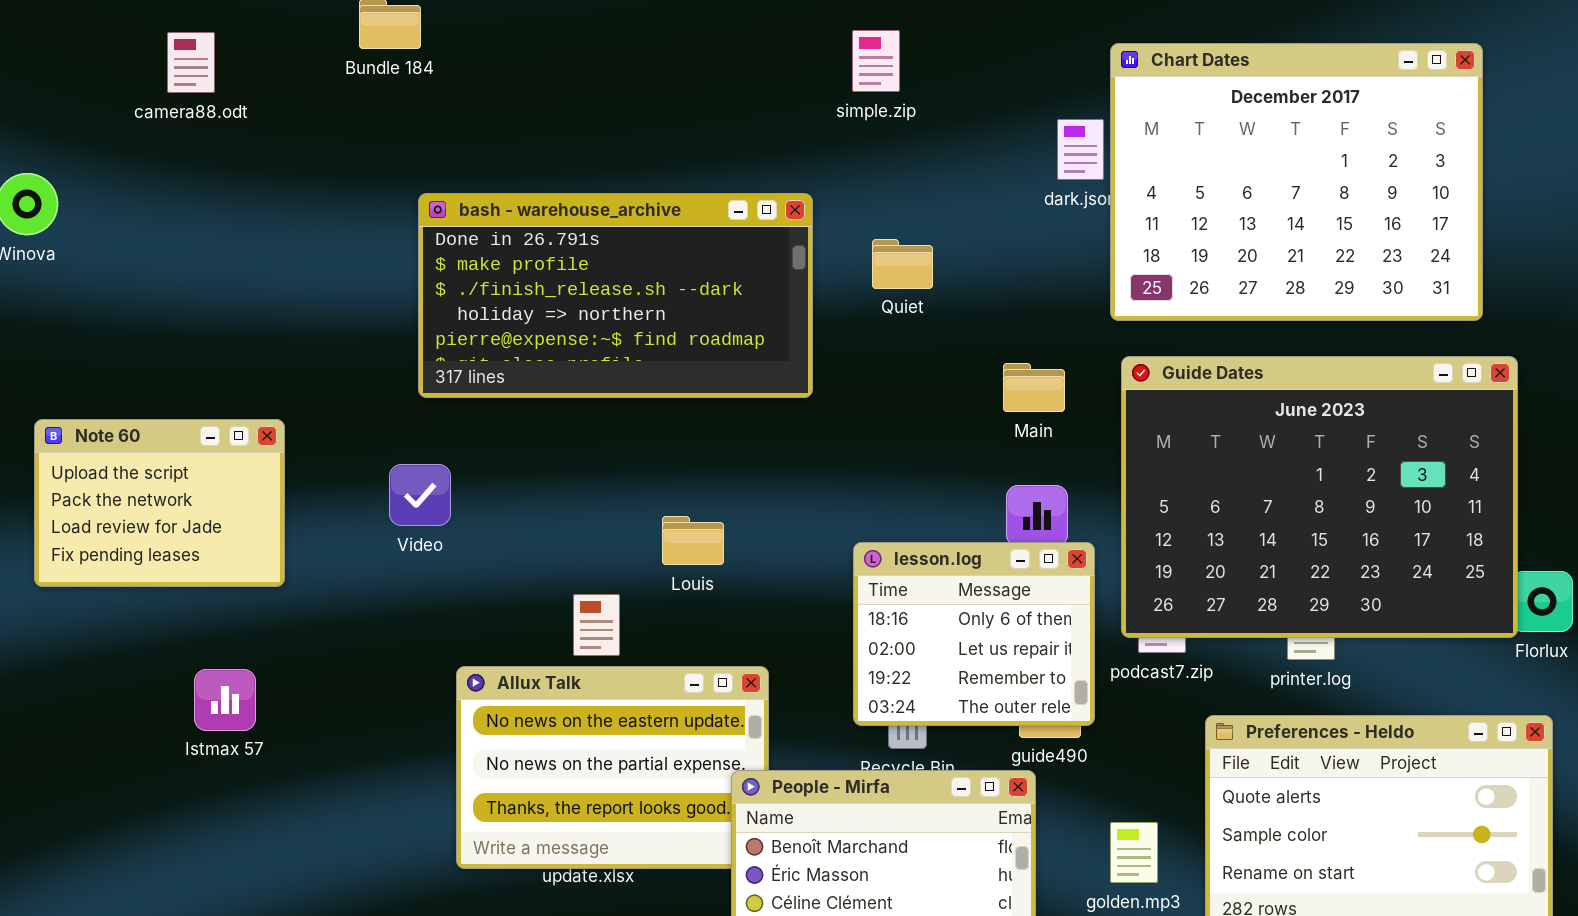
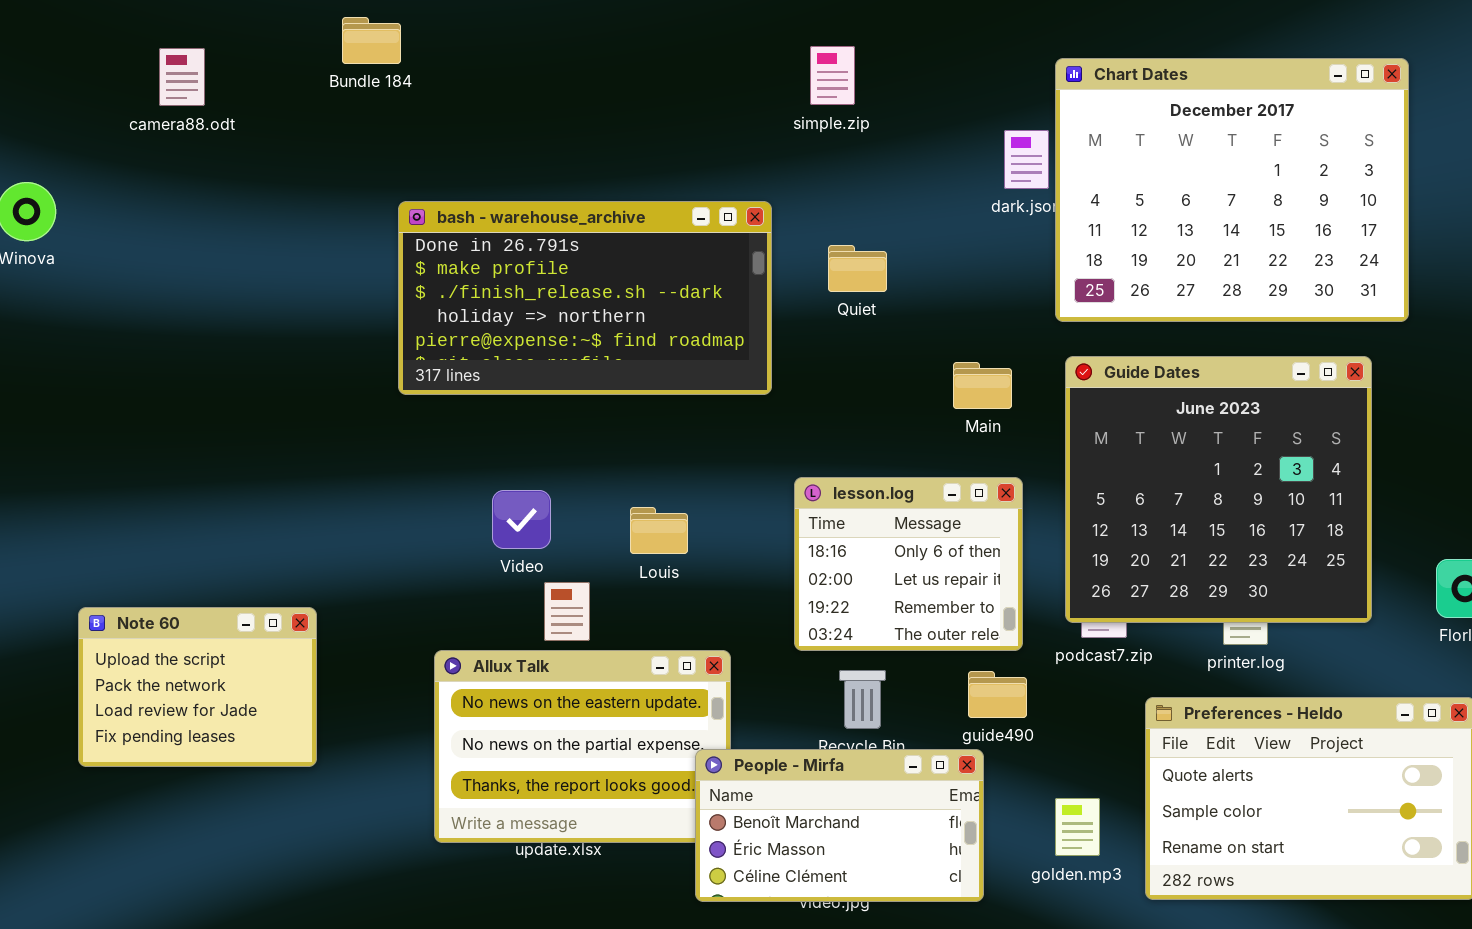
Guide Dates: [1121,356,1518,638] -> [1065,356,1372,623], resized
Note 60: [34,419,285,587] -> [78,607,317,767], moved
Video: [389,464,451,526] -> [492,490,551,549], moved
lesson.log: [853,542,1095,726] -> [794,477,1023,651], moved

